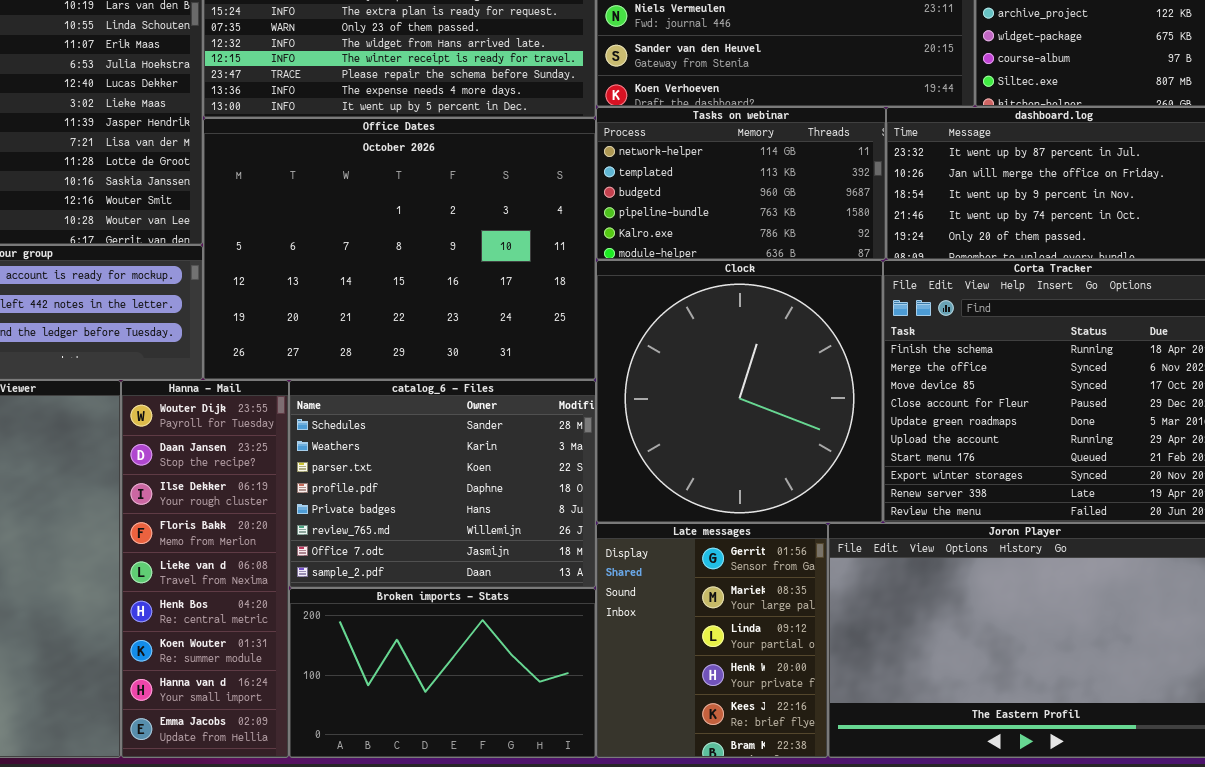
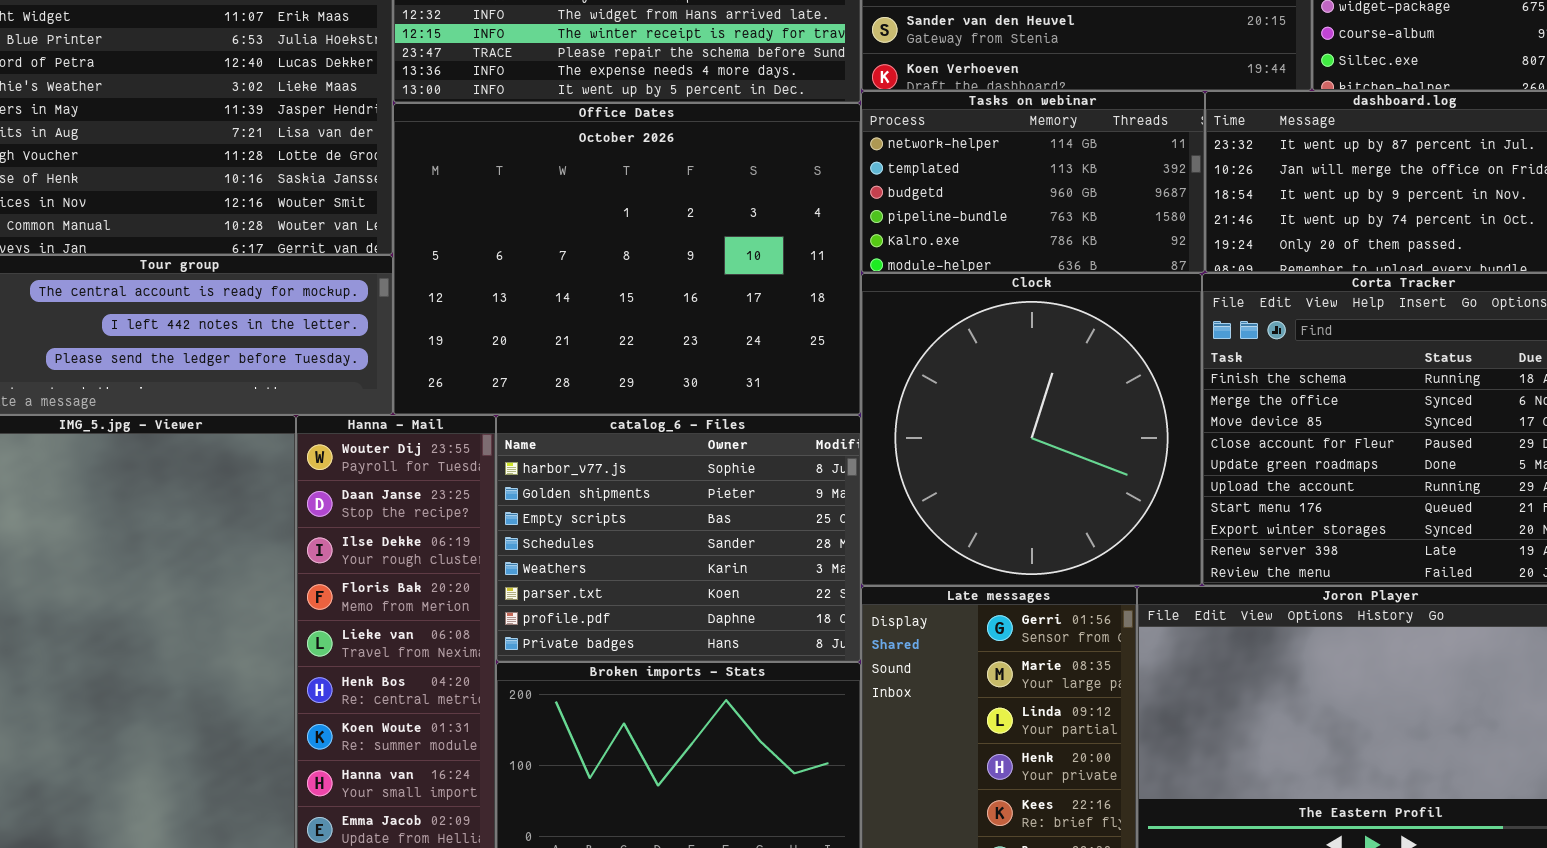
catalog_6 - Files: [289,380,596,588] -> [496,415,861,662], scrolled up 3 rows

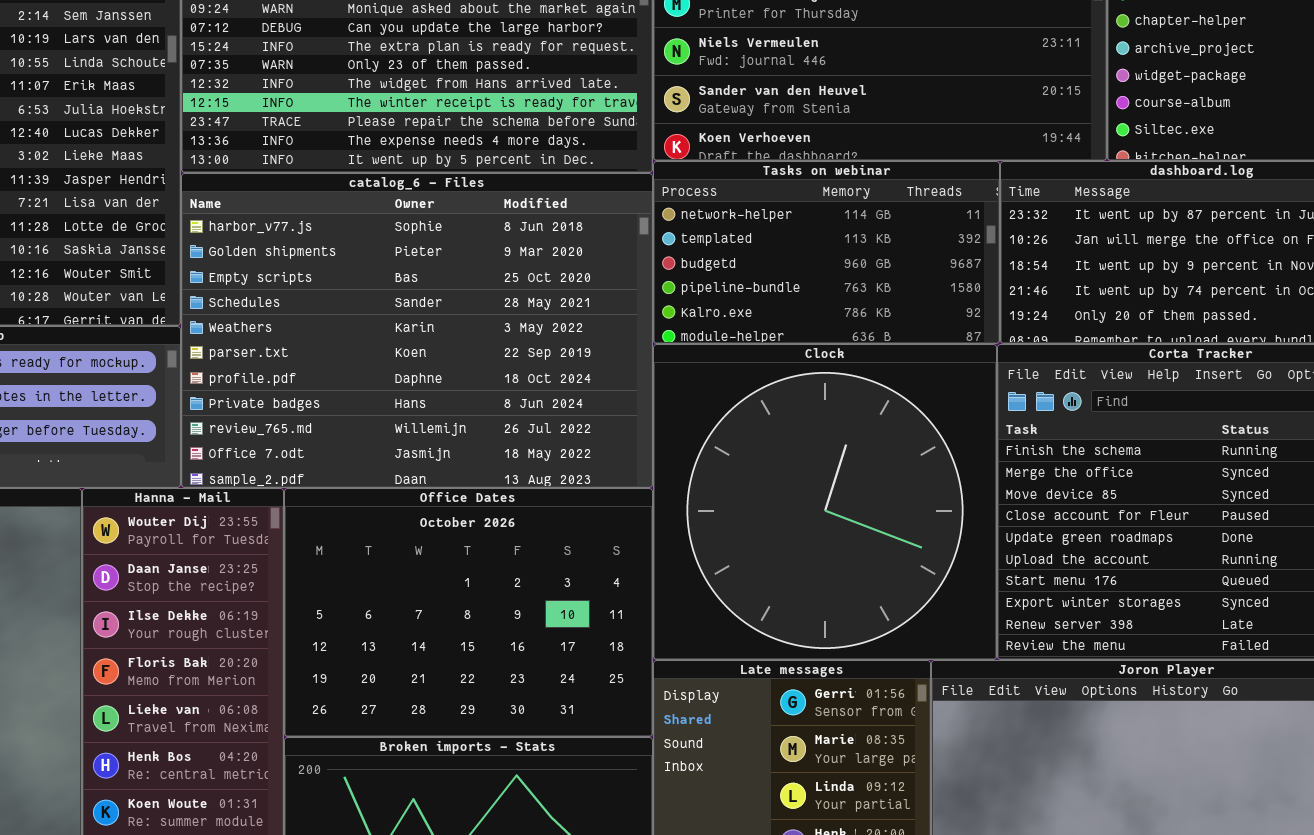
Office Dates: [393,103,861,415] -> [284,488,653,737], moved, resized
catalog_6 - Files: [496,415,861,662] -> [181,173,653,488], moved, resized

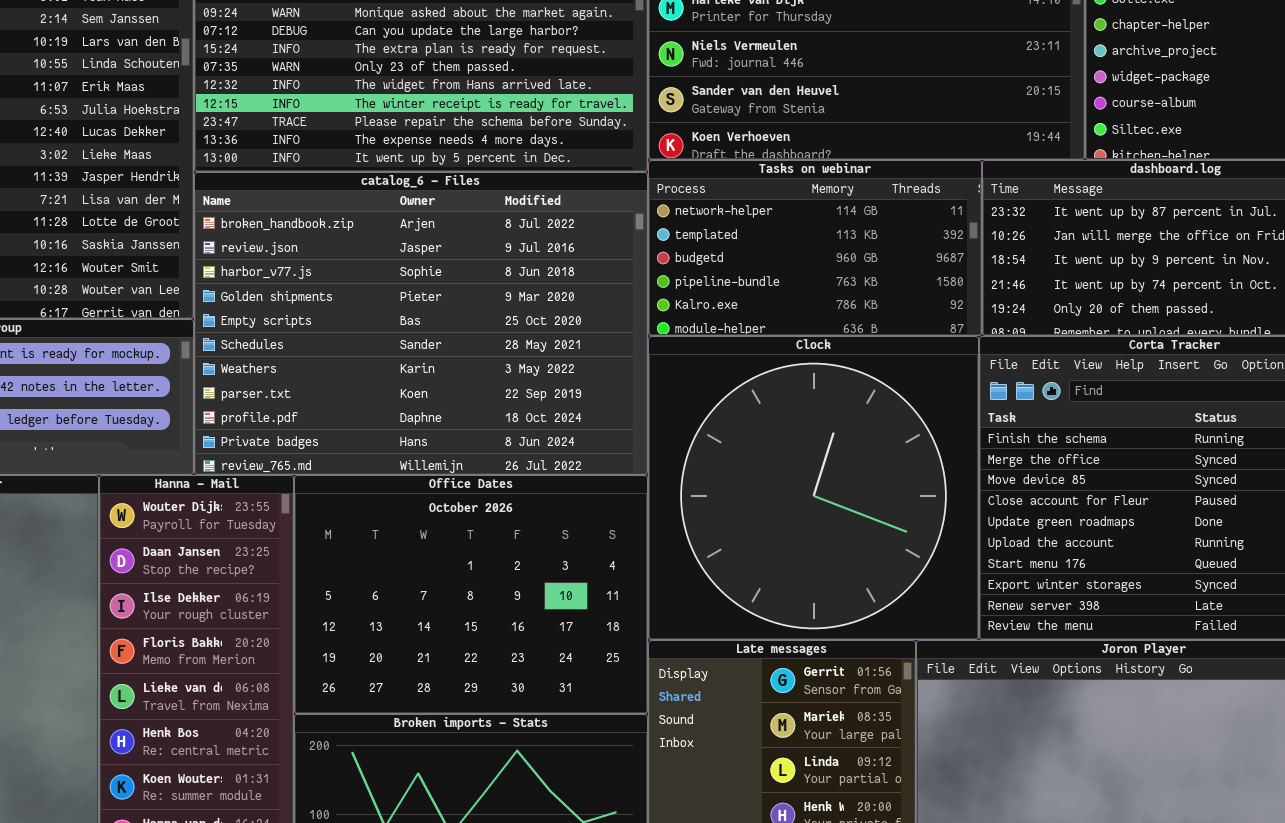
catalog_6 - Files: [181,173,653,488] -> [194,172,648,475], scrolled up 2 rows

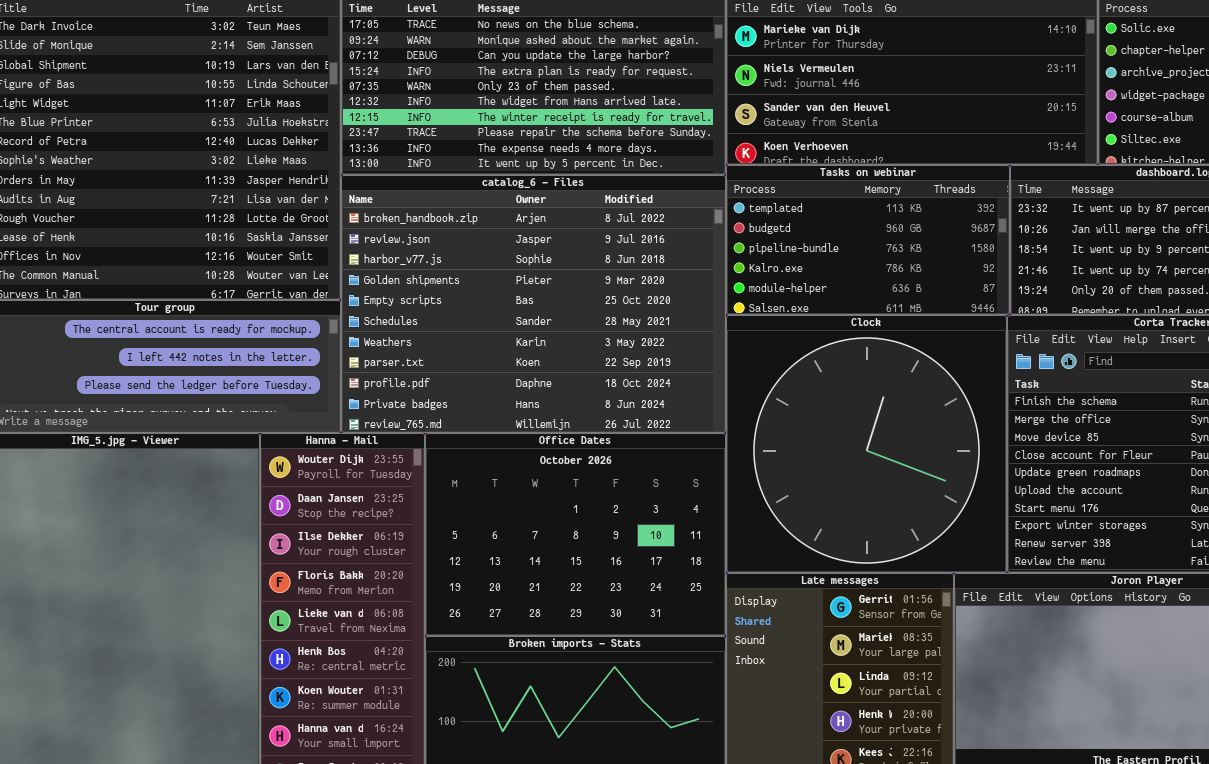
Tasks on webinar: [648,160,982,336] -> [726,165,1010,315], scrolled down 1 row

